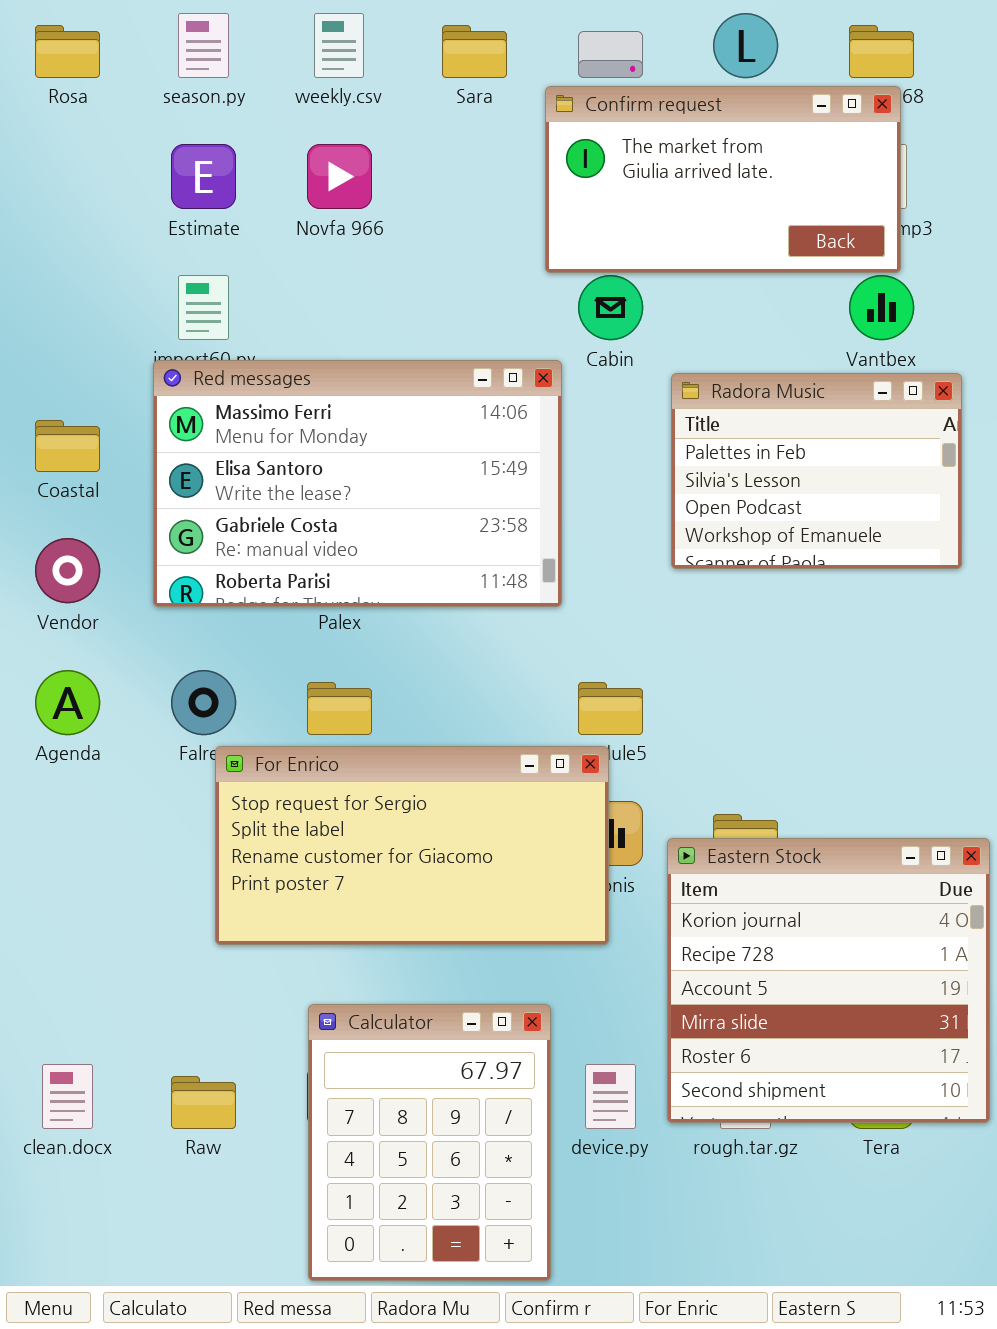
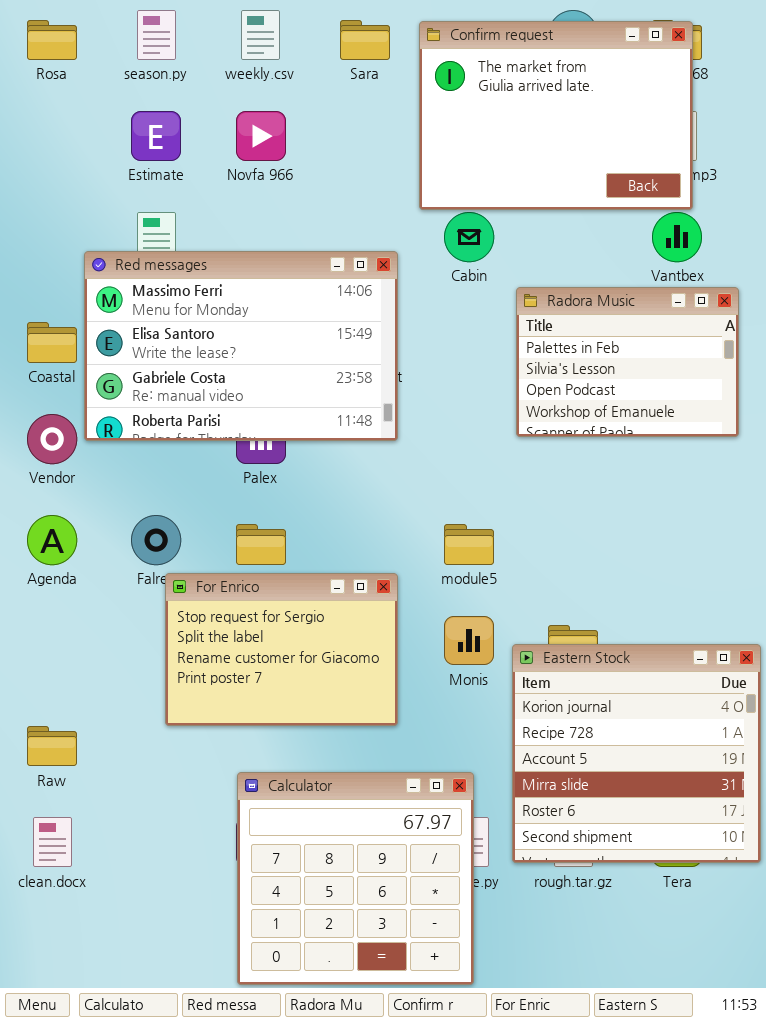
Confirm request: [545,86,901,273] -> [419,21,693,210], resized
Red messages: [153,360,562,607] -> [84,251,398,441], moved
For Enrico: [215,746,609,945] -> [165,573,398,726], resized
Calculator: [308,1004,551,1281] -> [237,772,474,985], resized
Raw: [171,1076,236,1129] -> [27,726,77,766], moved

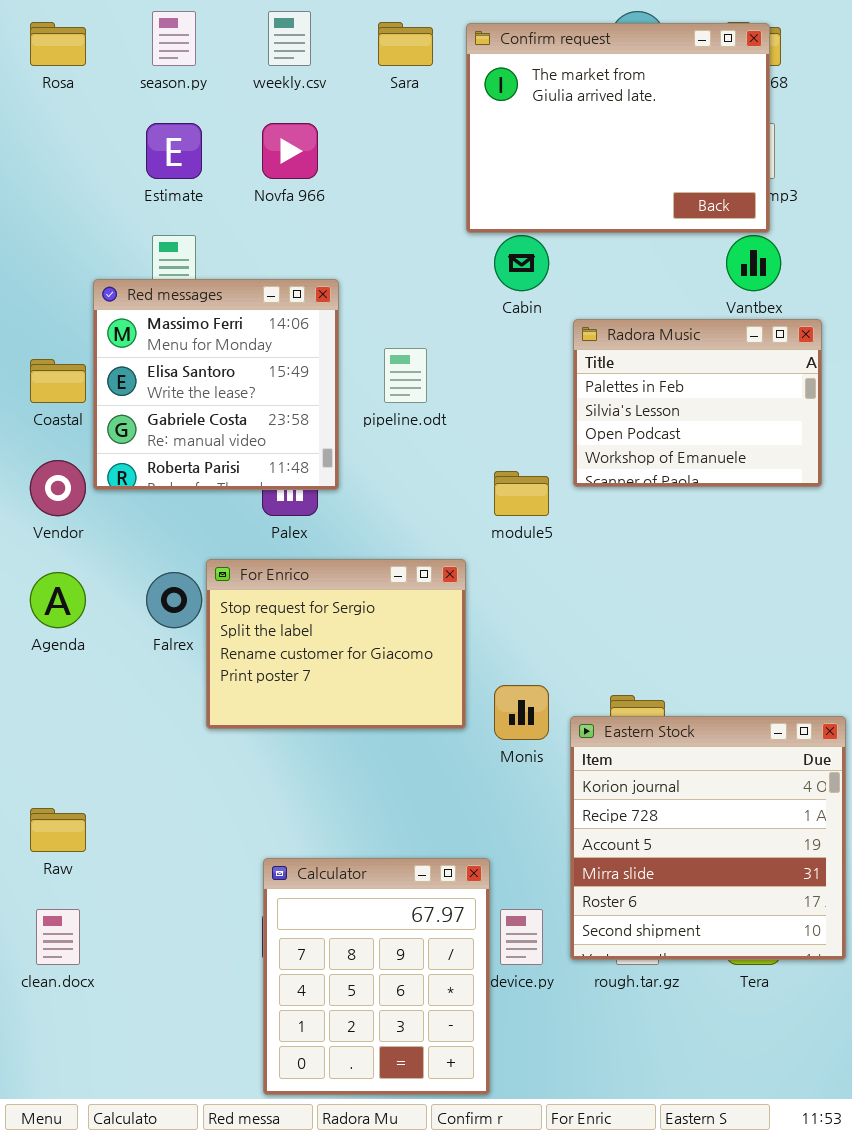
Red messages: [84,251,398,441] -> [93,279,339,490], resized
module5: [444,524,494,565] -> [494,471,549,516], moved
For Enrico: [165,573,398,726] -> [206,559,466,729], moved
Calculator: [237,772,474,985] -> [263,858,490,1095], resized

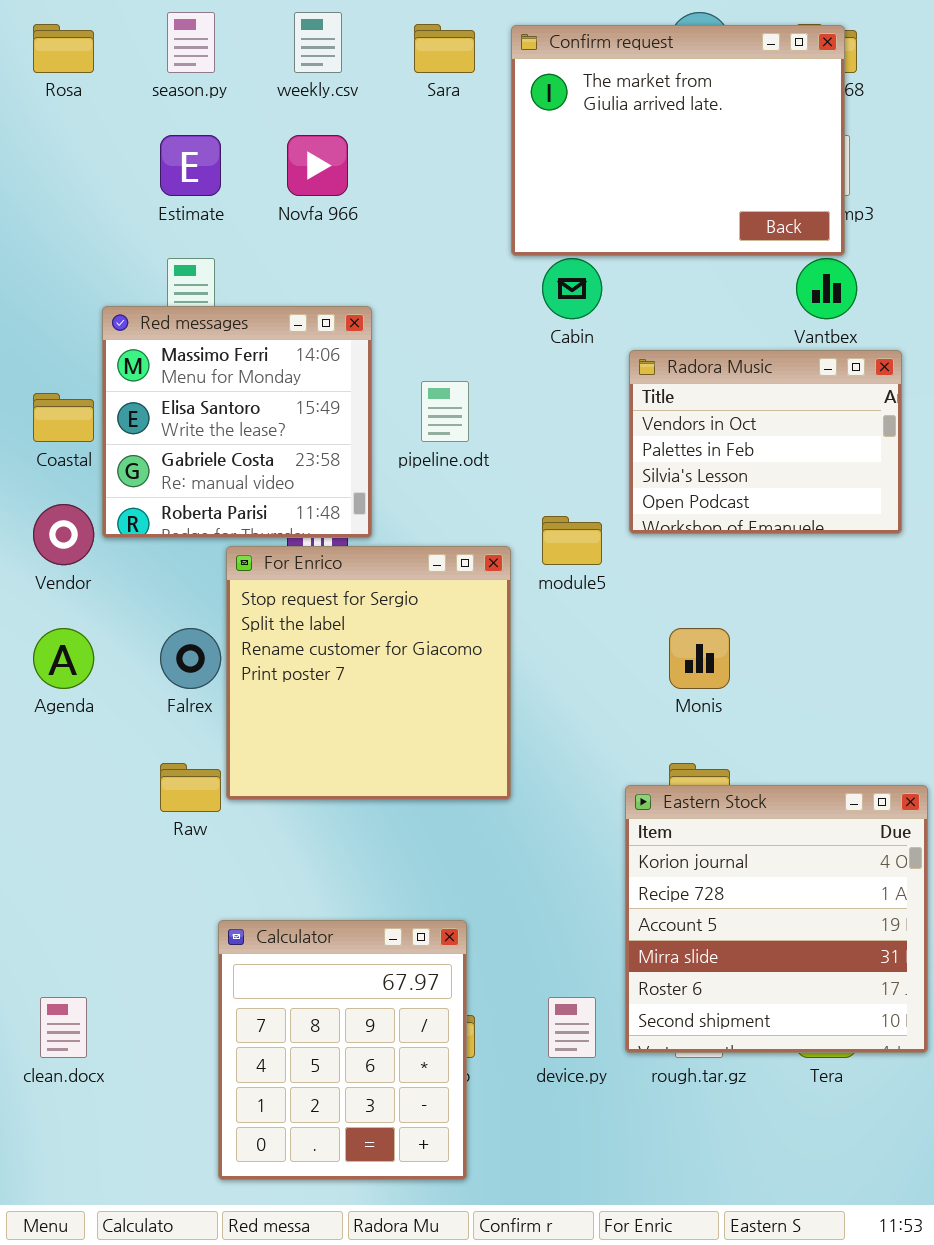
Radora Music: [573,319,822,487] -> [629,350,902,534], scrolled up 1 row
For Enrico: [206,559,466,729] -> [226,546,511,800], resized
Monis: [494,685,549,740] -> [669,628,730,689], moved
Raw: [30,808,86,852] -> [160,763,221,812], moved
Calculator: [263,858,490,1095] -> [218,920,467,1180], moved

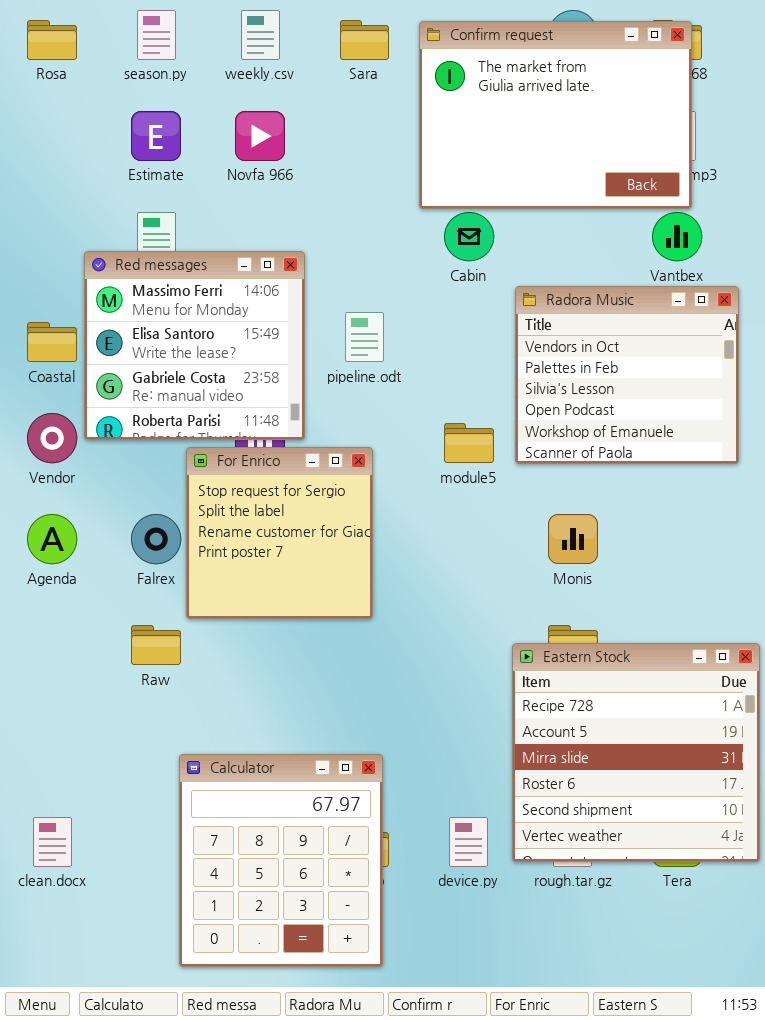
Radora Music: [629,350,902,534] -> [515,286,739,464], resized
For Enrico: [226,546,511,800] -> [186,447,373,619], resized
Eastern Stock: [625,785,928,1053] -> [512,643,760,862], scrolled down 1 row

